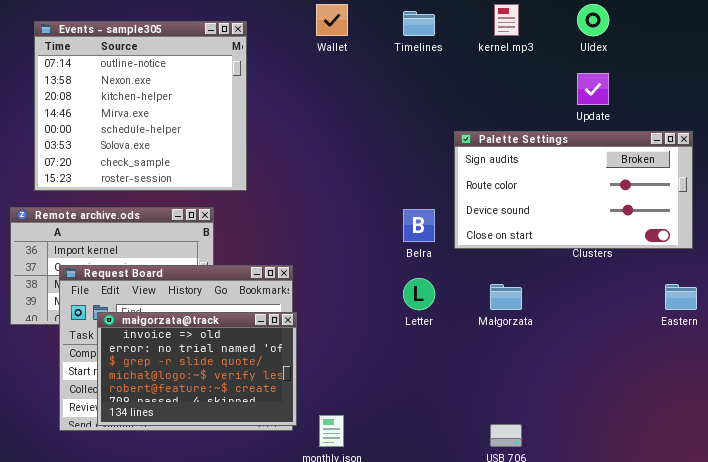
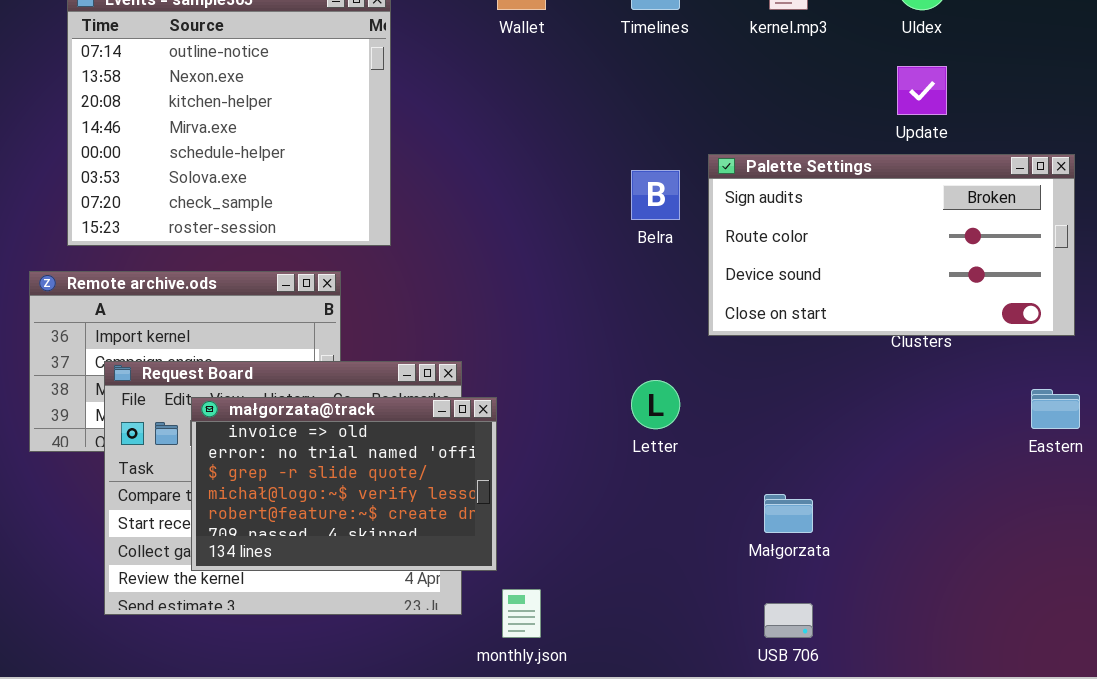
Belra: [403,209,435,242] -> [631,170,680,220], moved
Małgorzata: [490,284,522,310] -> [764,494,813,533], moved
małgorzata@track: [97,312,297,426] -> [191,397,497,571], moved

